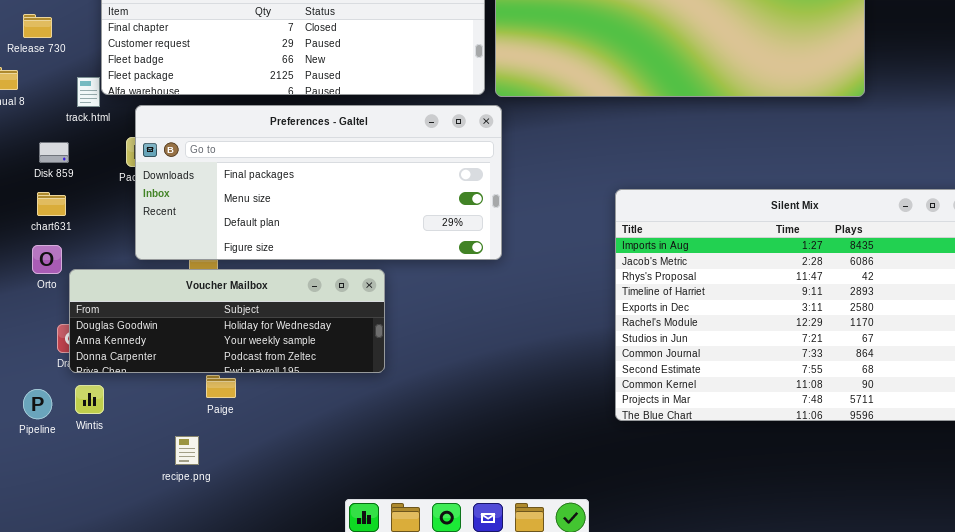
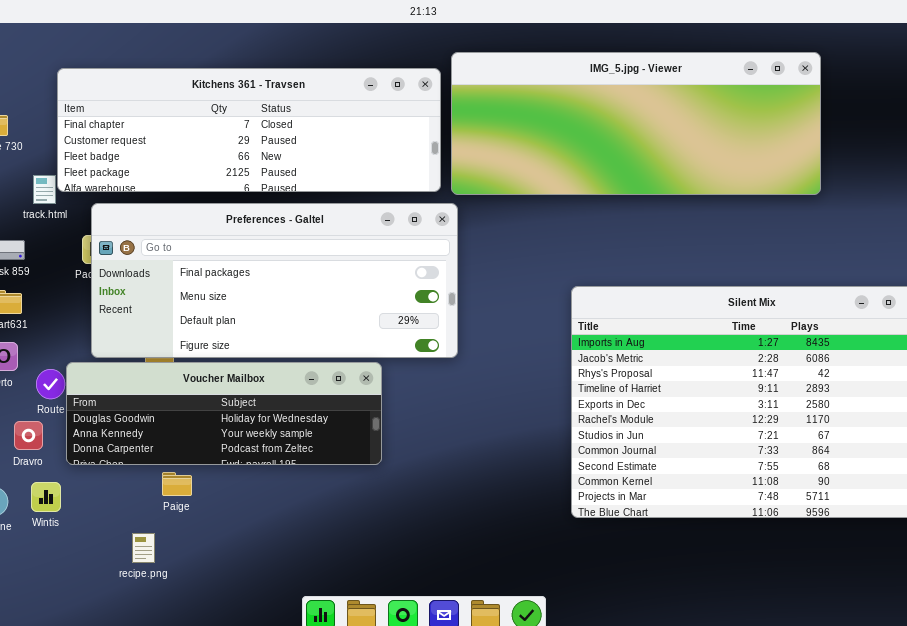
Voucher Mailbox: [69,269,385,373] -> [66,362,382,465], moved

